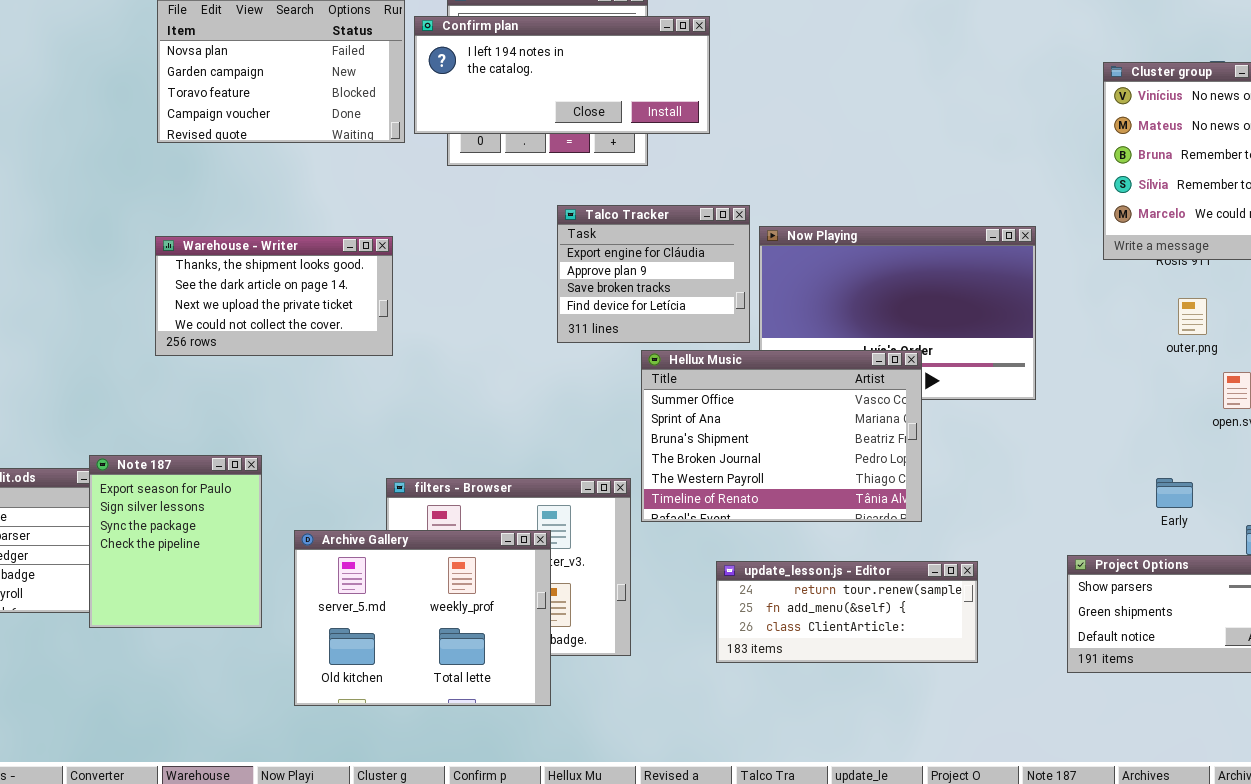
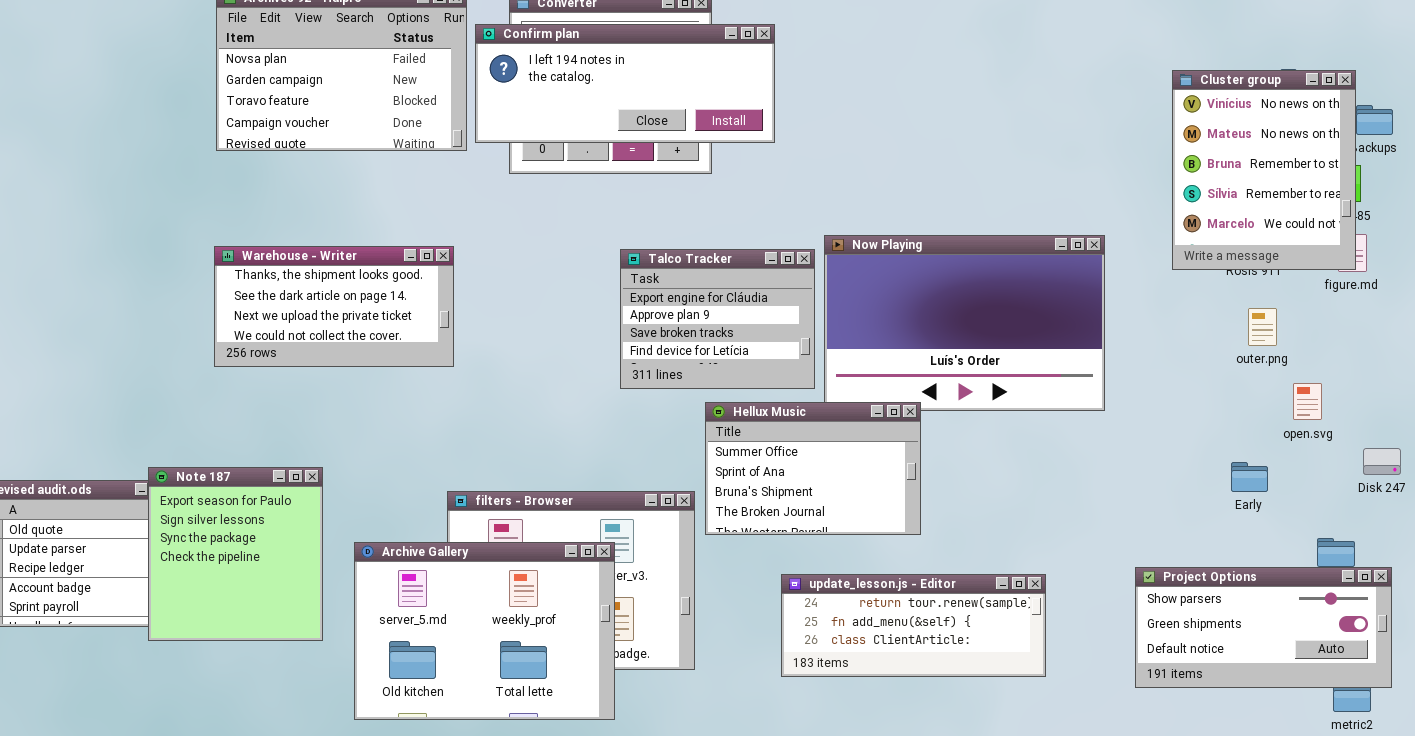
Talco Tracker: [557,205,750,343] -> [620,249,815,389], moved
Hellux Music: [641,350,922,522] -> [705,402,921,535], resized
Early: [1156,478,1193,508] -> [1231,462,1268,492], moved

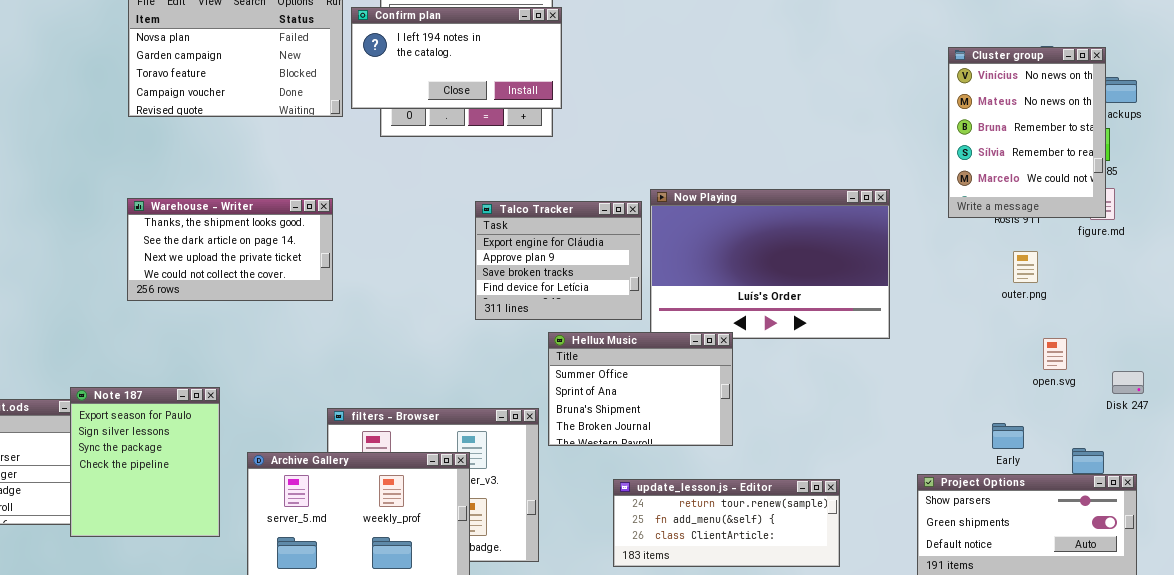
Confirm plan: [475,24,775,143] -> [351,7,562,109], resized
open.svg: [1293,383,1322,420] -> [1043,338,1067,370], moved
Early: [1231,462,1268,492] -> [992,423,1024,449], moved

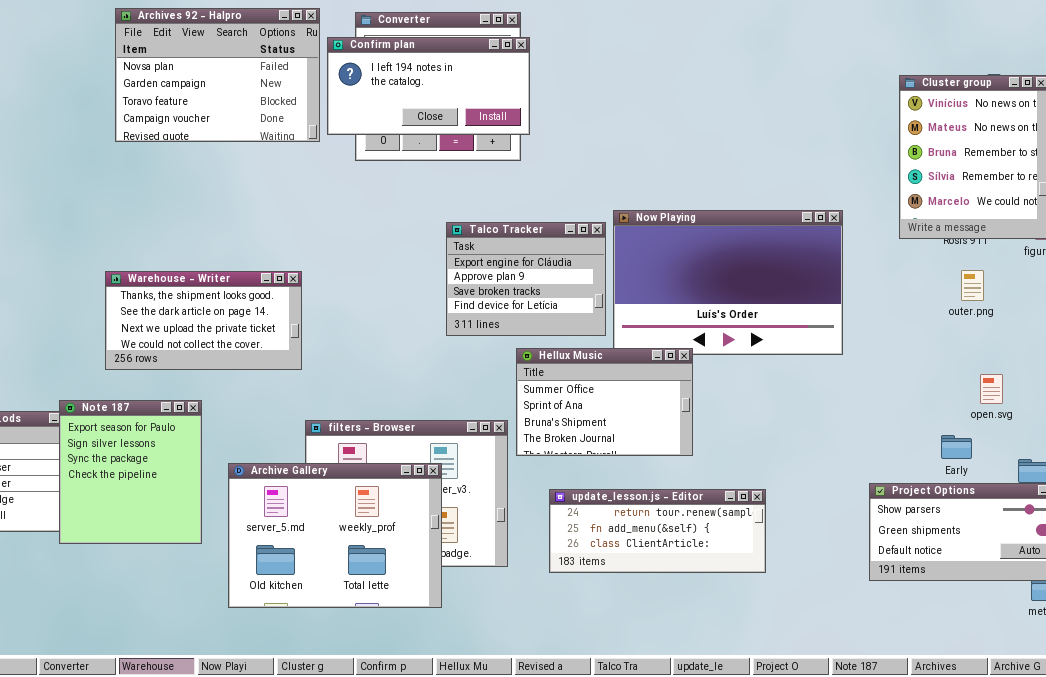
Warehouse - Writer: [127,198,333,301] -> [105,271,302,370], moved
open.svg: [1043,338,1067,370] -> [980,374,1003,404], moved
update_lesson.js - Editor: [613,479,840,567] -> [549,489,766,573], moved

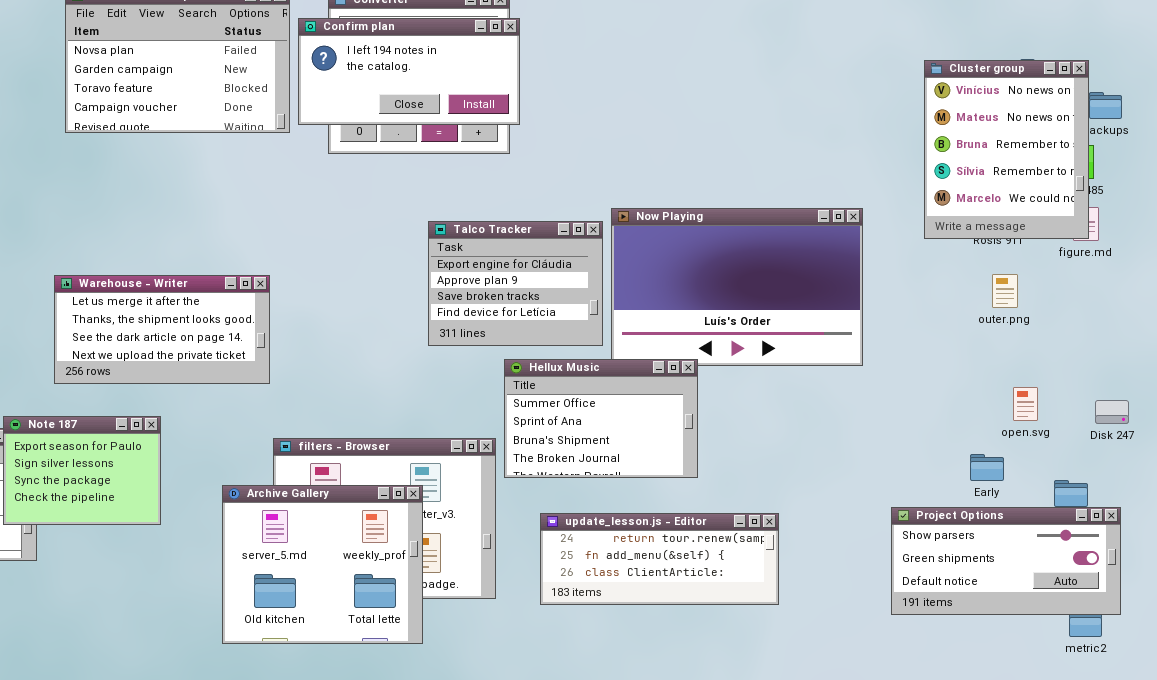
Warehouse - Writer: [105,271,302,370] -> [54,275,270,384], scrolled up 1 row
Note 187: [59,400,202,544] -> [3,416,161,525], resized
Archive Gallery: [228,463,442,608] -> [222,485,423,644], resized

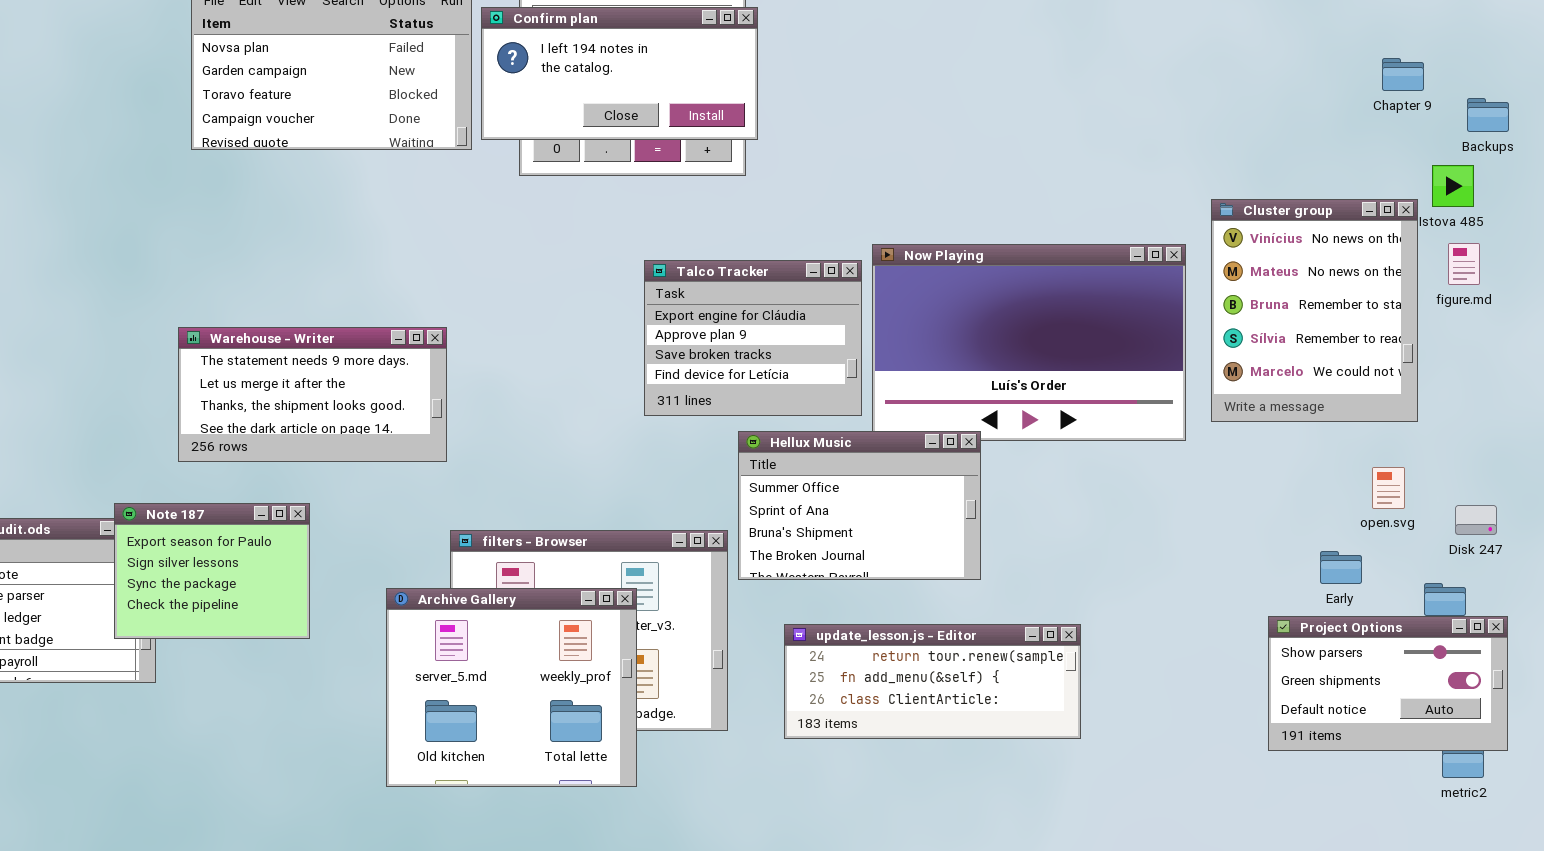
Cluster group: [924,60,1089,239] -> [1211,199,1418,422], moved
Warehouse - Writer: [54,275,270,384] -> [178,327,447,462], scrolled up 1 row
Disk 247: [1095,400,1129,424] -> [1455,505,1497,535], moved
Project Options: [891,507,1121,615] -> [1268,616,1508,751], resized

